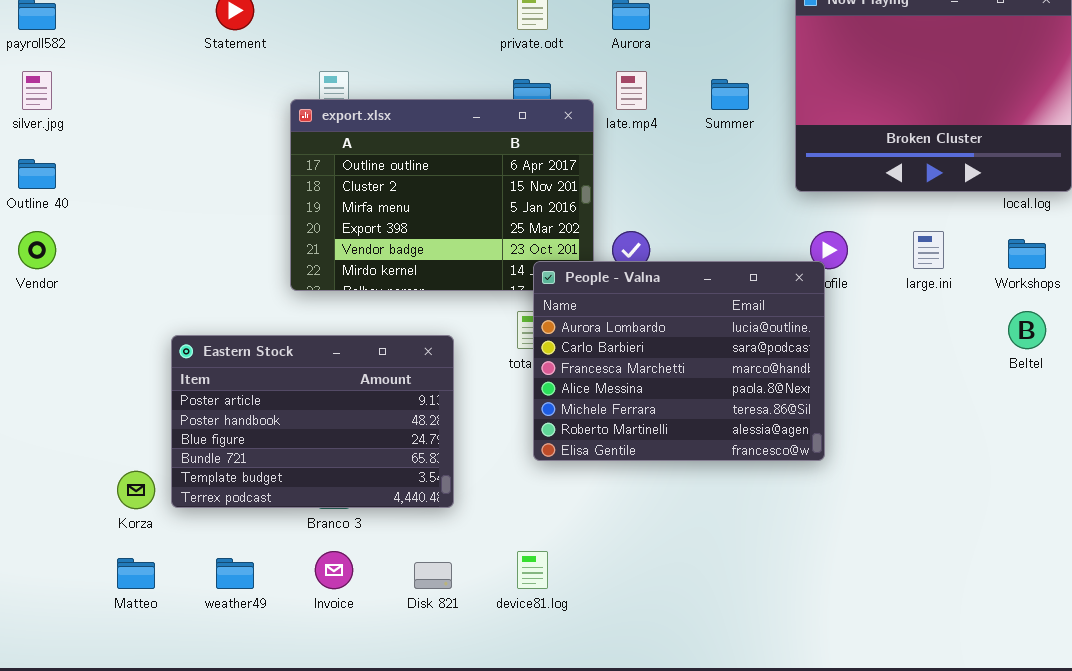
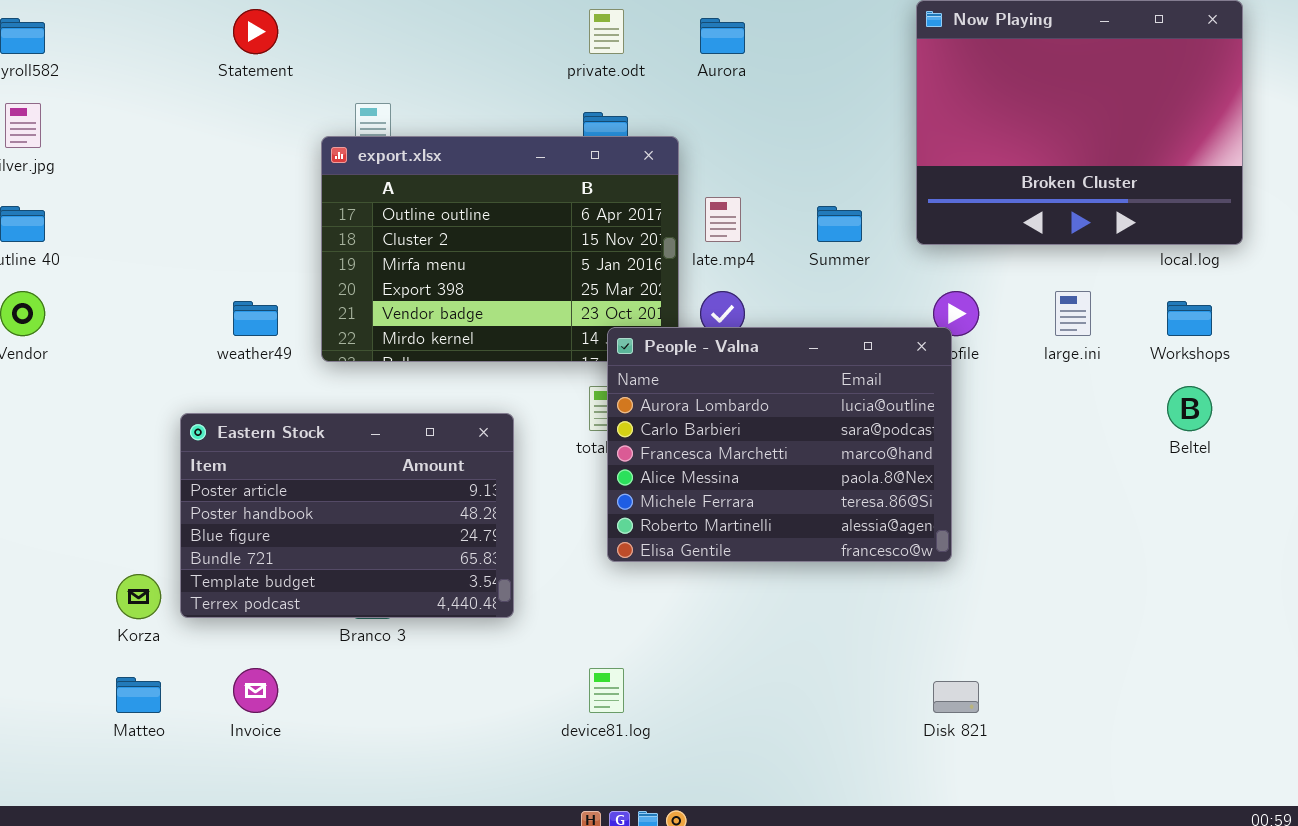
late.mp4: [616,71,647,110] -> [705,197,741,242], moved
Summer: [711,79,749,110] -> [817,206,862,242], moved
Invoice: [315,551,353,589] -> [233,668,278,713], moved
weather49: [216,558,254,589] -> [233,301,278,336], moved
Disk 821: [414,562,452,589] -> [933,681,979,713], moved

